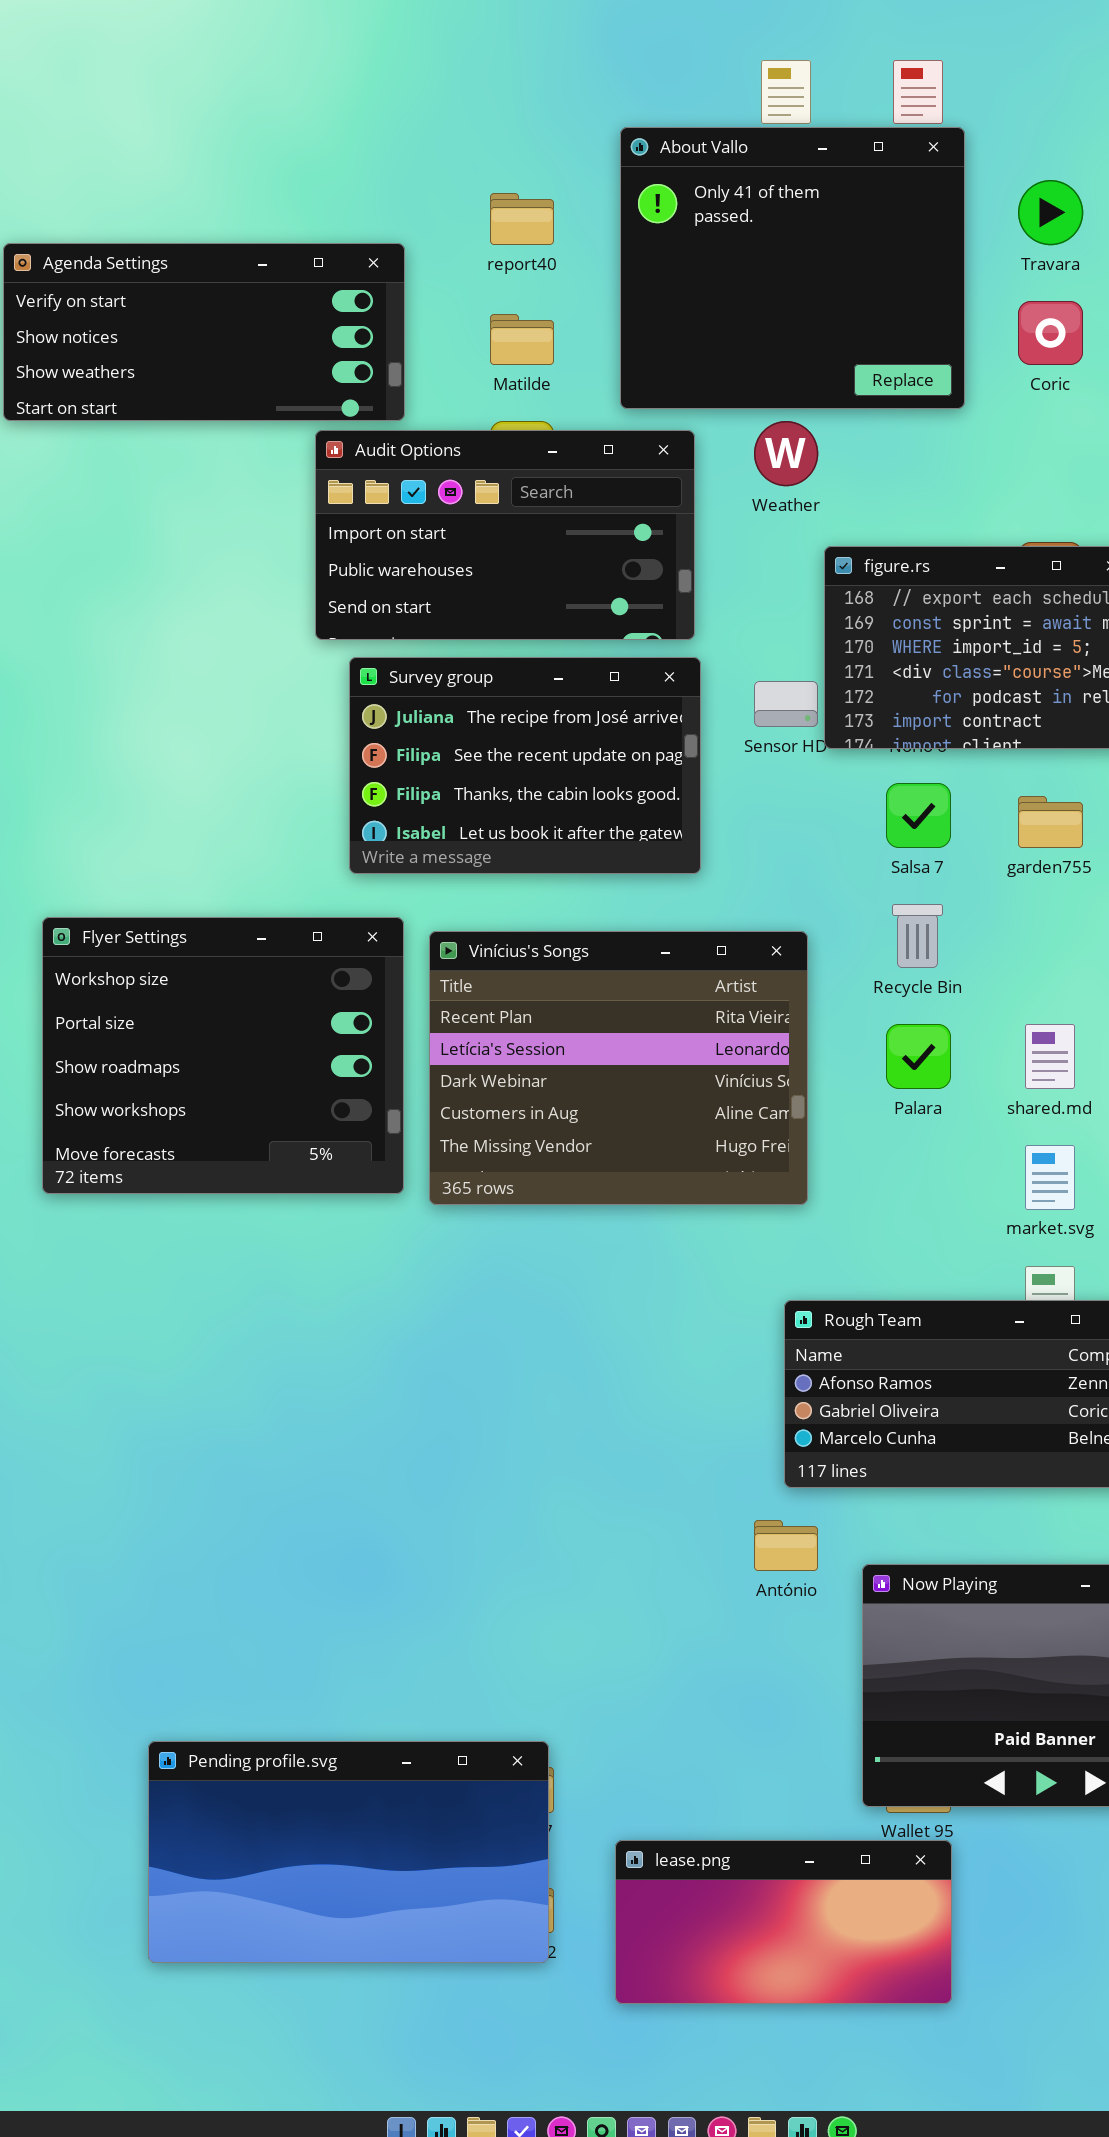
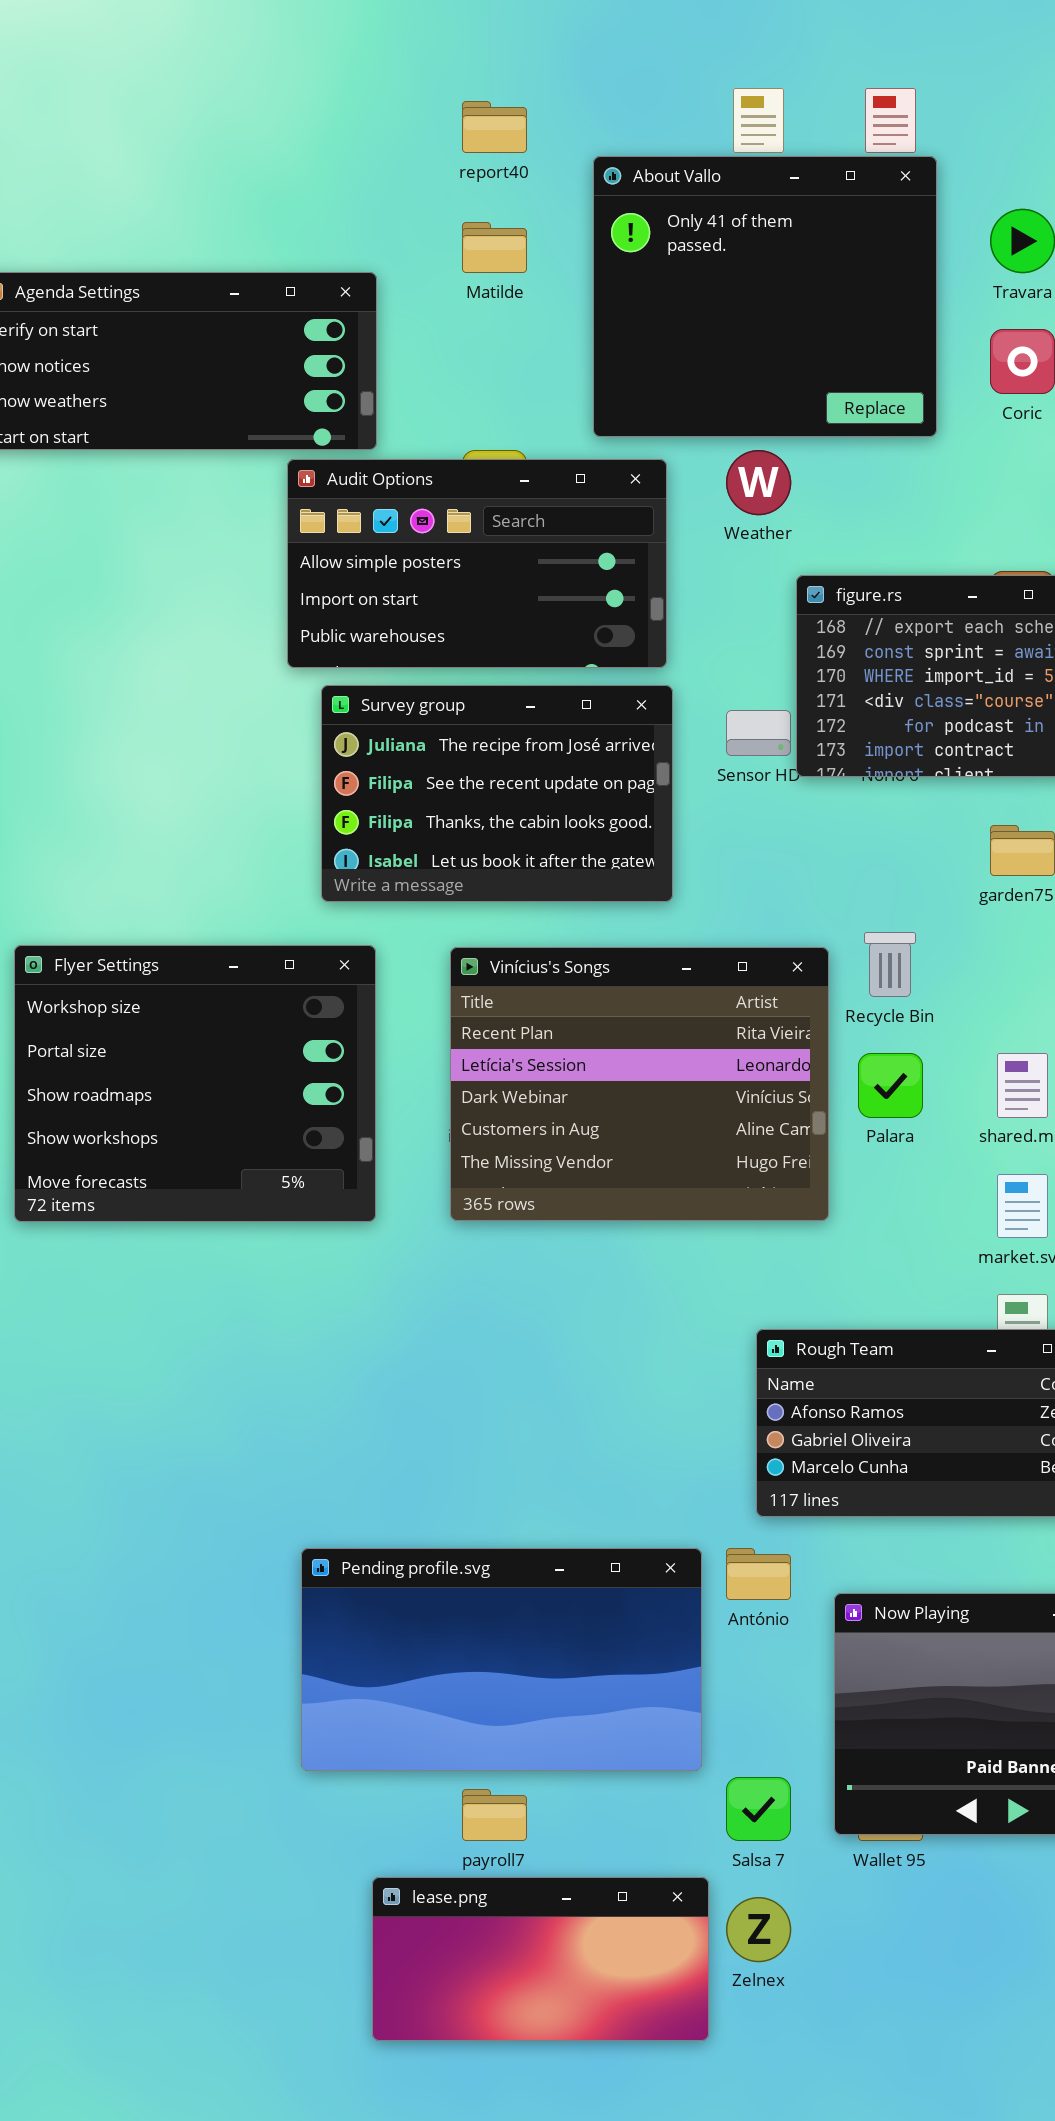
report40: [490,193,554,245] -> [462,101,527,153], moved
Matilde: [490,314,554,365] -> [462,222,527,273], moved
Audit Options: [315,430,695,640] -> [287,459,667,668], scrolled up 1 row
Salsa 7: [886,783,951,848] -> [726,1777,791,1841], moved
Vinícius's Songs: [429,931,808,1205] -> [450,947,829,1221], moved
Pending profile.svg: [148,1741,549,1963] -> [301,1548,702,1771], moved
lease.png: [615,1840,952,2004] -> [372,1877,709,2041], moved

